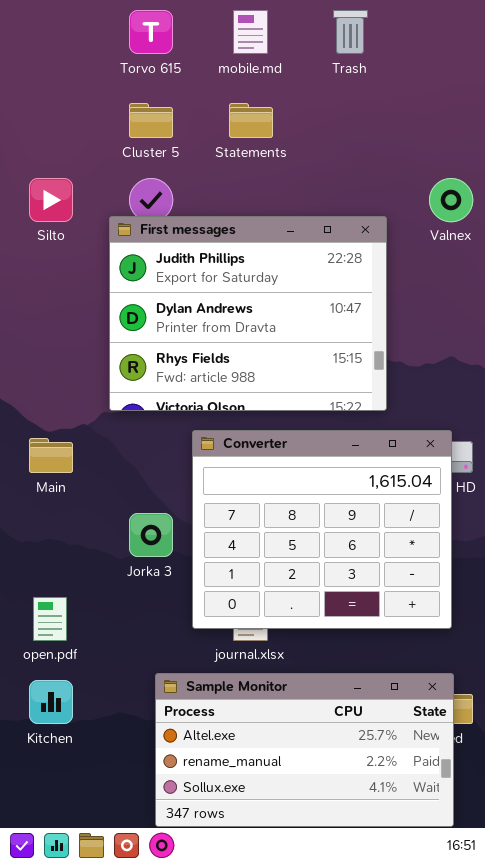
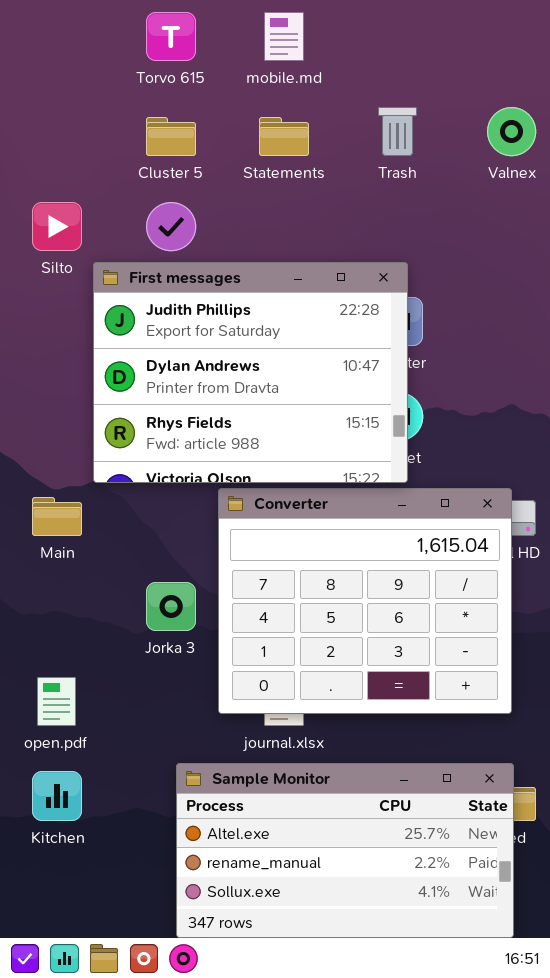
Trash: [333,10,368,54] -> [378,107,417,156], moved
Valnex: [429,178,473,222] -> [487,107,536,156], moved
First messages: [109,216,387,411] -> [93,262,408,483], moved

